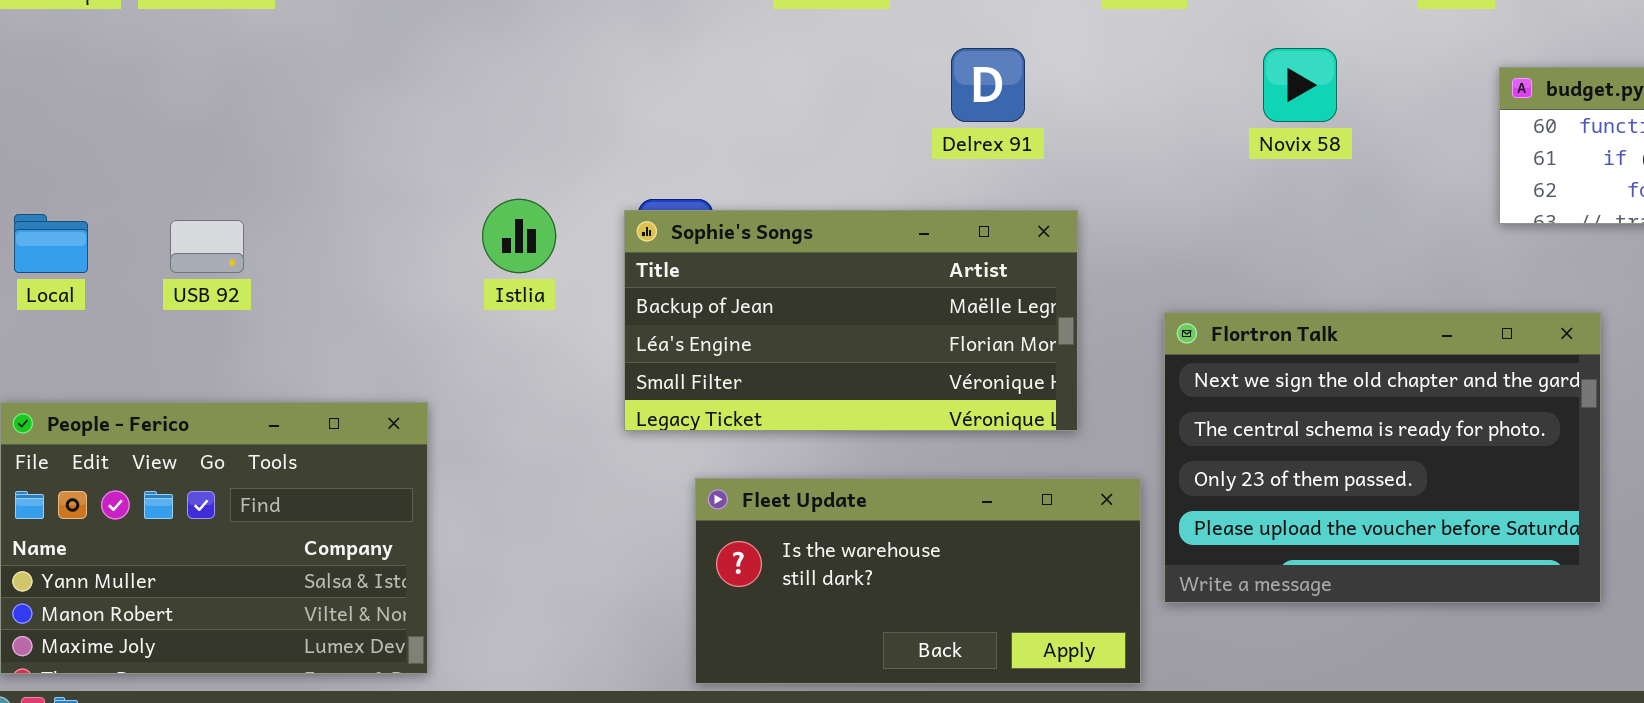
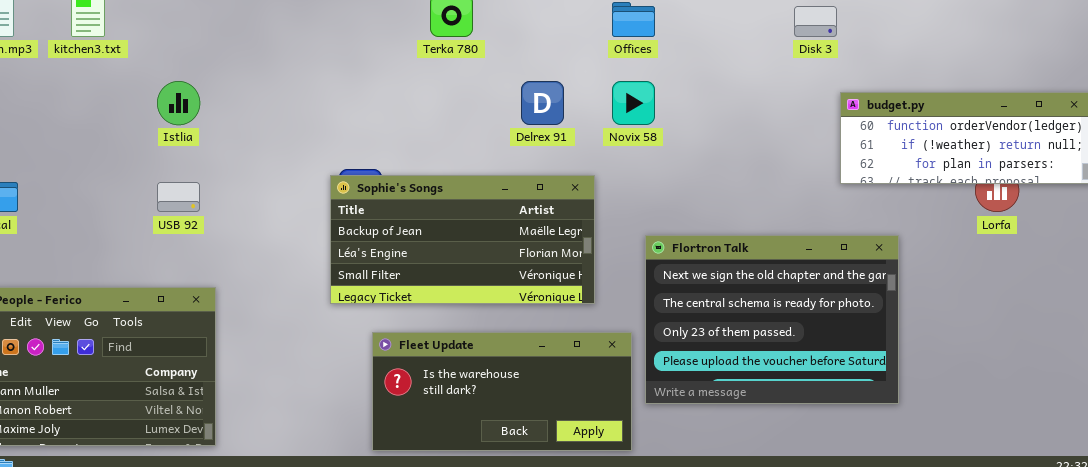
Novix 58: [1263,48,1337,122] -> [612,81,655,125], moved
Istlia: [482,199,556,273] -> [157,81,200,125], moved
USB 92: [170,220,244,273] -> [157,182,200,212], moved

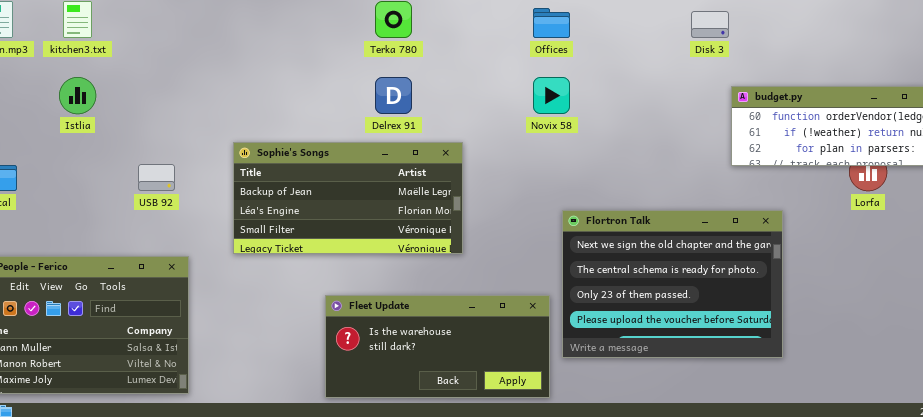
Istlia: [157,81,200,125] -> [59,77,96,114], moved
Delrex 91: [521,81,564,125] -> [375,77,412,114], moved
Sophie's Songs: [330,175,595,304] -> [233,142,463,254], moved

